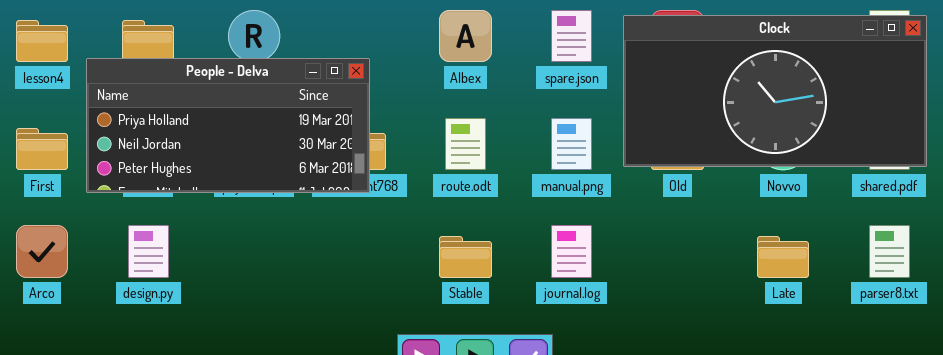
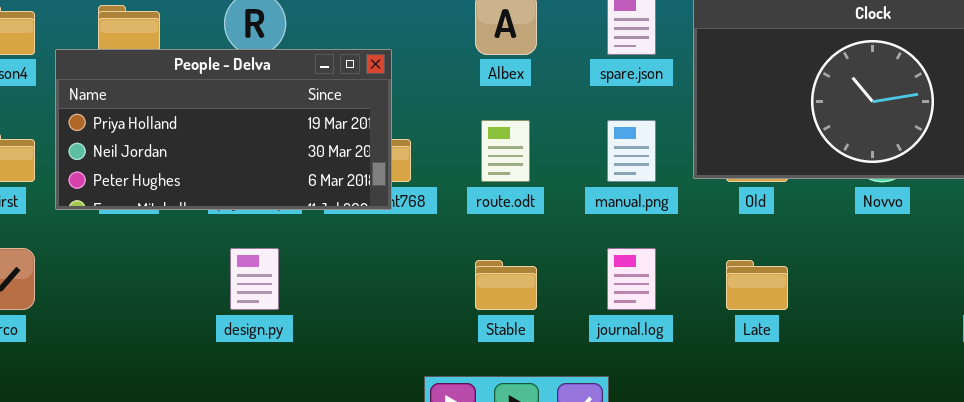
design.py: [128,225,169,278] -> [230,248,279,310], moved
Late: [757,236,809,278] -> [726,260,788,310], moved

